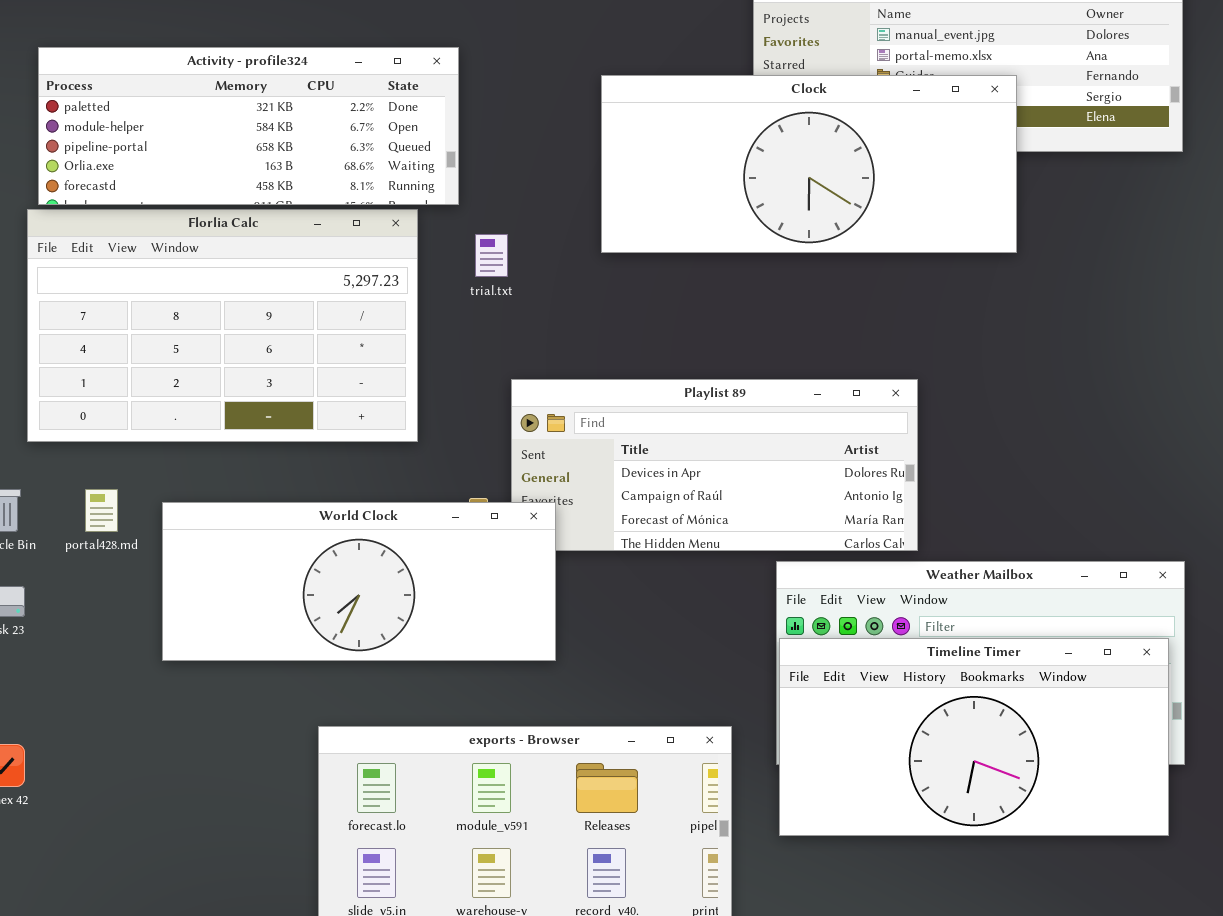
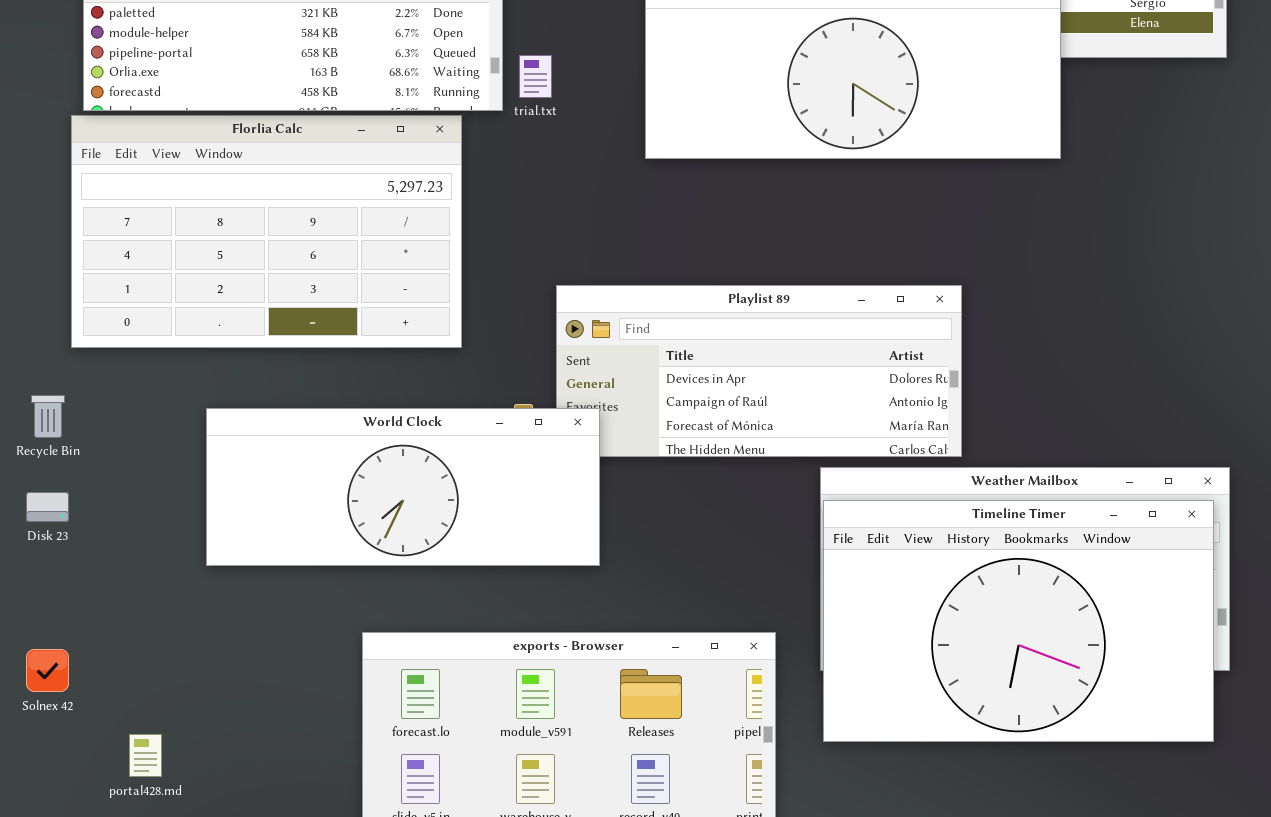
trial.txt: [475,234,508,277] -> [519,55,552,98], moved
portal428.md: [85,489,118,532] -> [129,734,162,777], moved
Timeline Timer: [779,638,1169,836] -> [823,500,1214,742], resized

